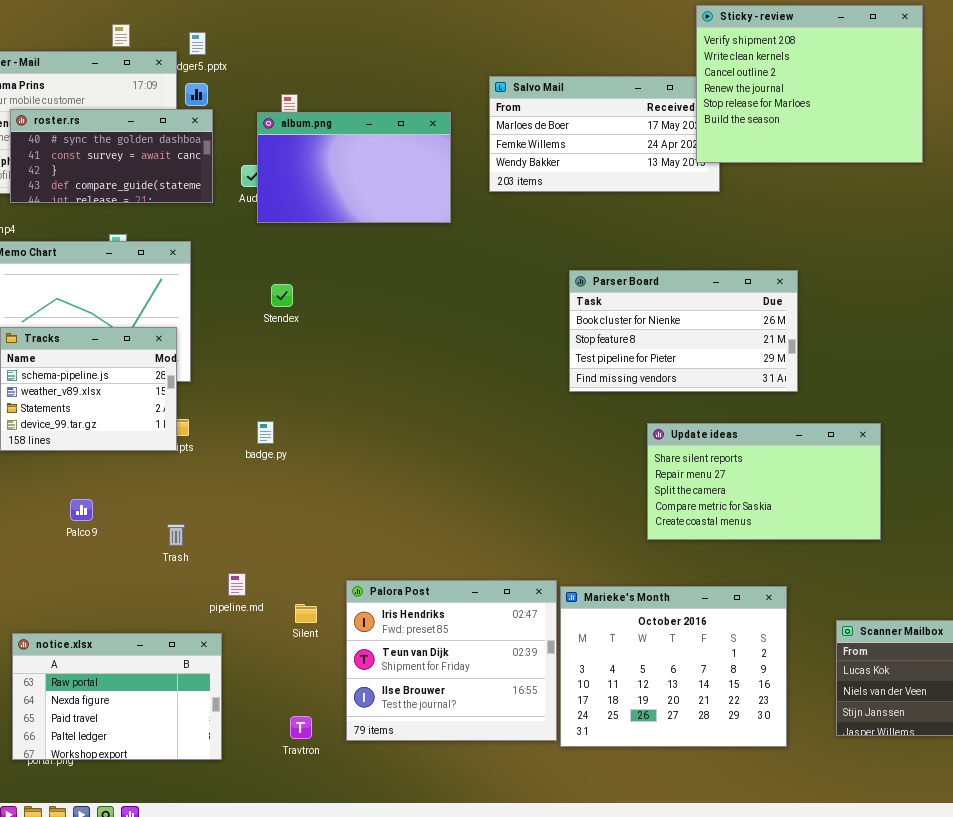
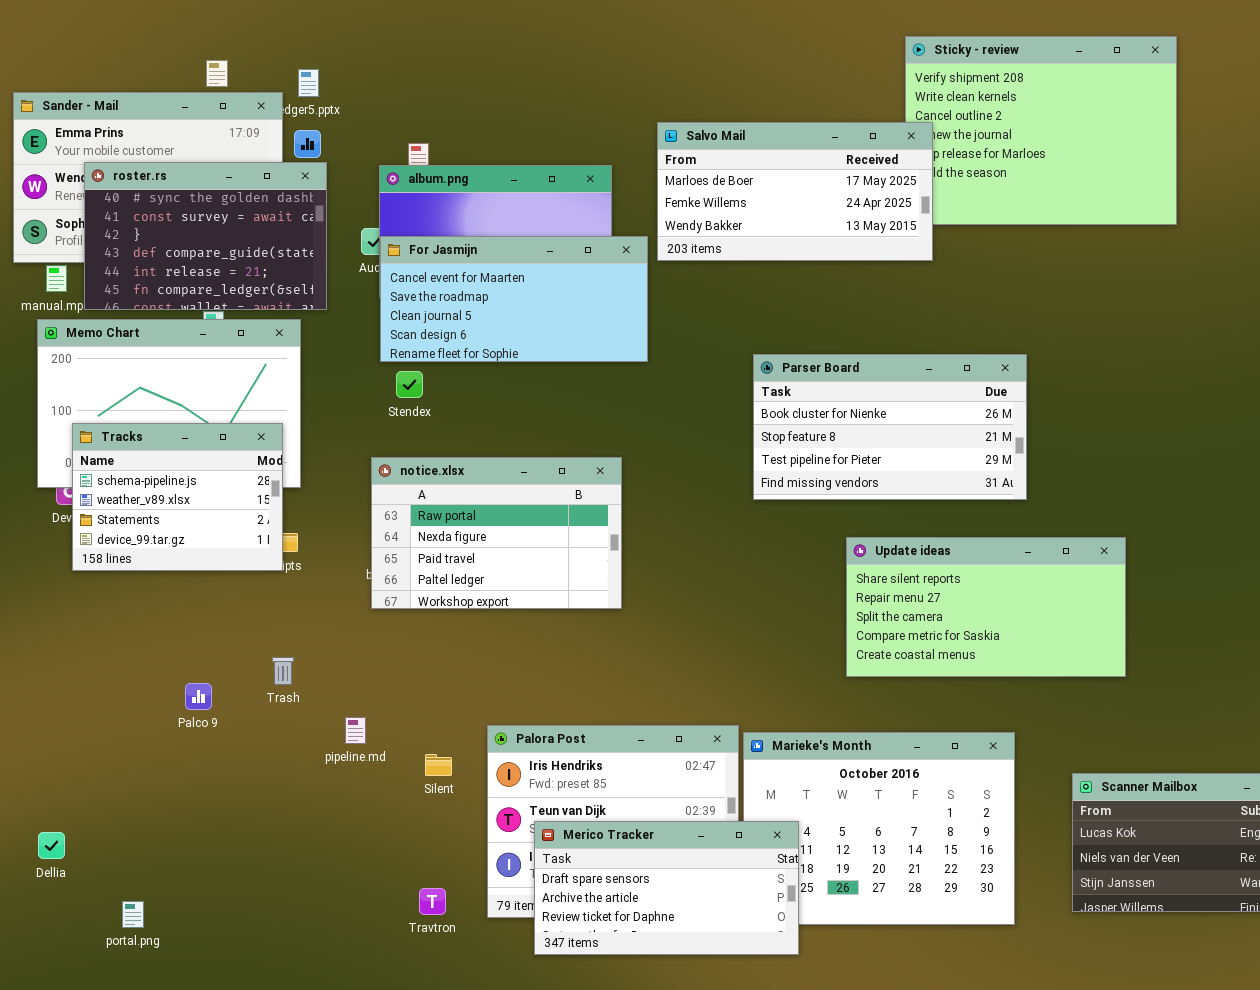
Salvo Mail: [489,76,720,192] -> [657,122,933,261], raised
roster.rs: [10,109,213,203] -> [84,162,327,310], resized
For Jasmijn: none -> [380,236,648,362], opened
Palco 9: [70,499,93,521] -> [185,683,212,710], moved
notice.xlsx: [12,633,222,760] -> [371,457,622,609], moved
Merico Tracker: none -> [534,821,799,955], opened

